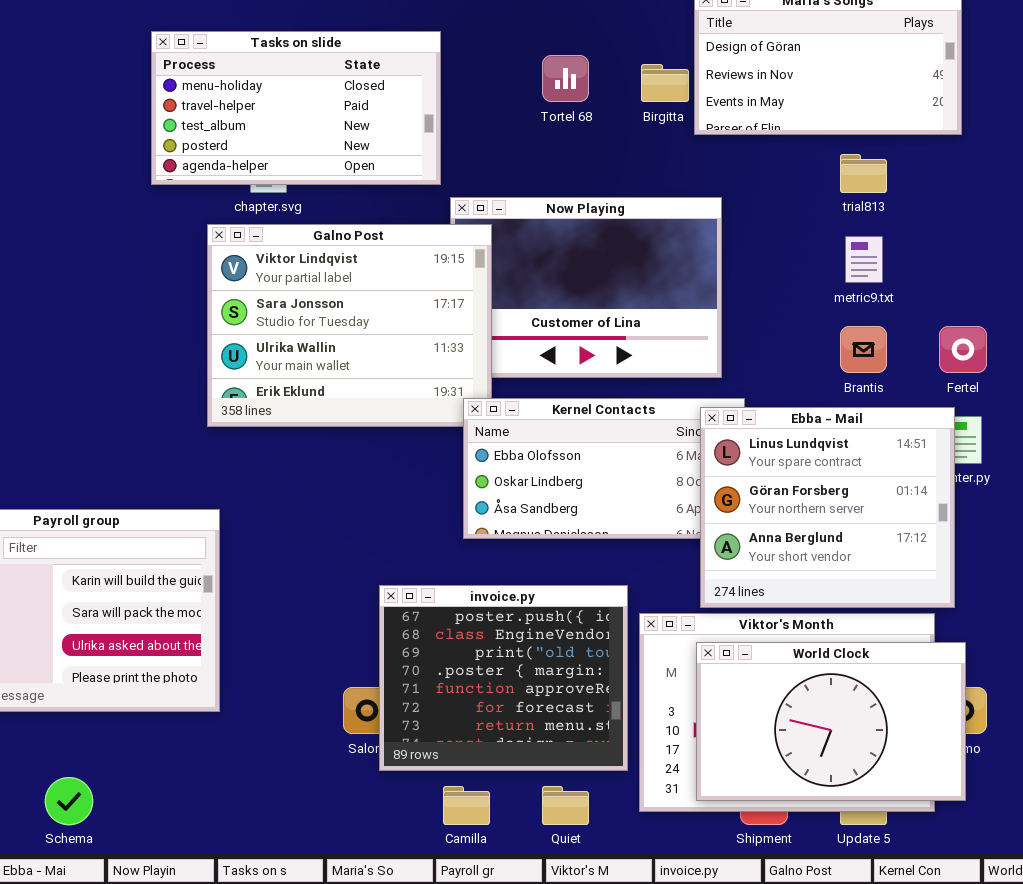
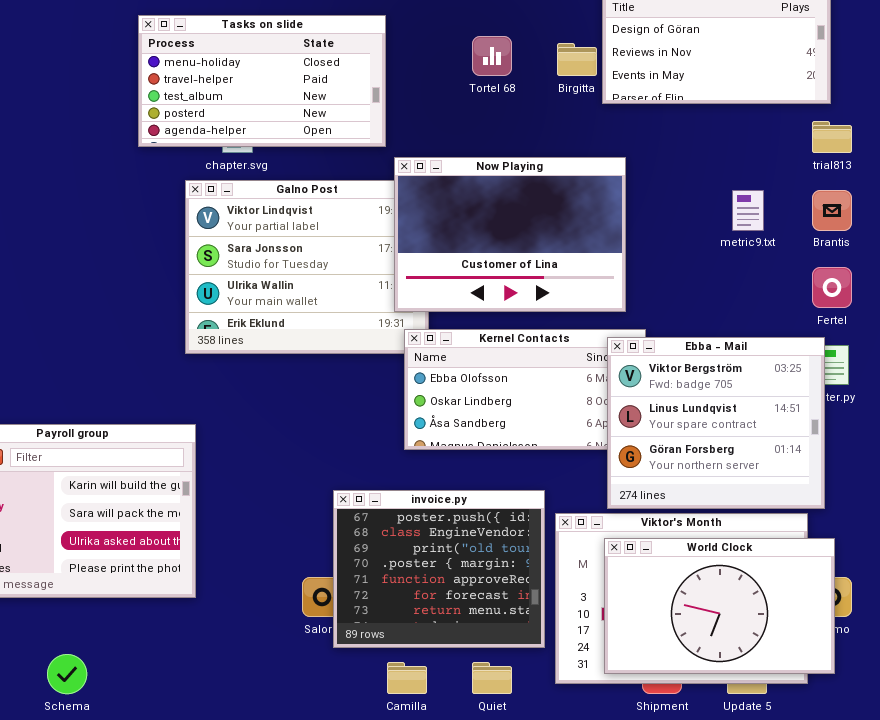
trial813: [840,154,887,193] -> [812,121,852,153], moved
Now Playing: [450,197,722,378] -> [394,157,626,312], raised
Brantis: [840,326,887,373] -> [812,190,852,231], moved
Ebba - Mail: [700,407,955,608] -> [607,337,825,509], scrolled up 1 row

